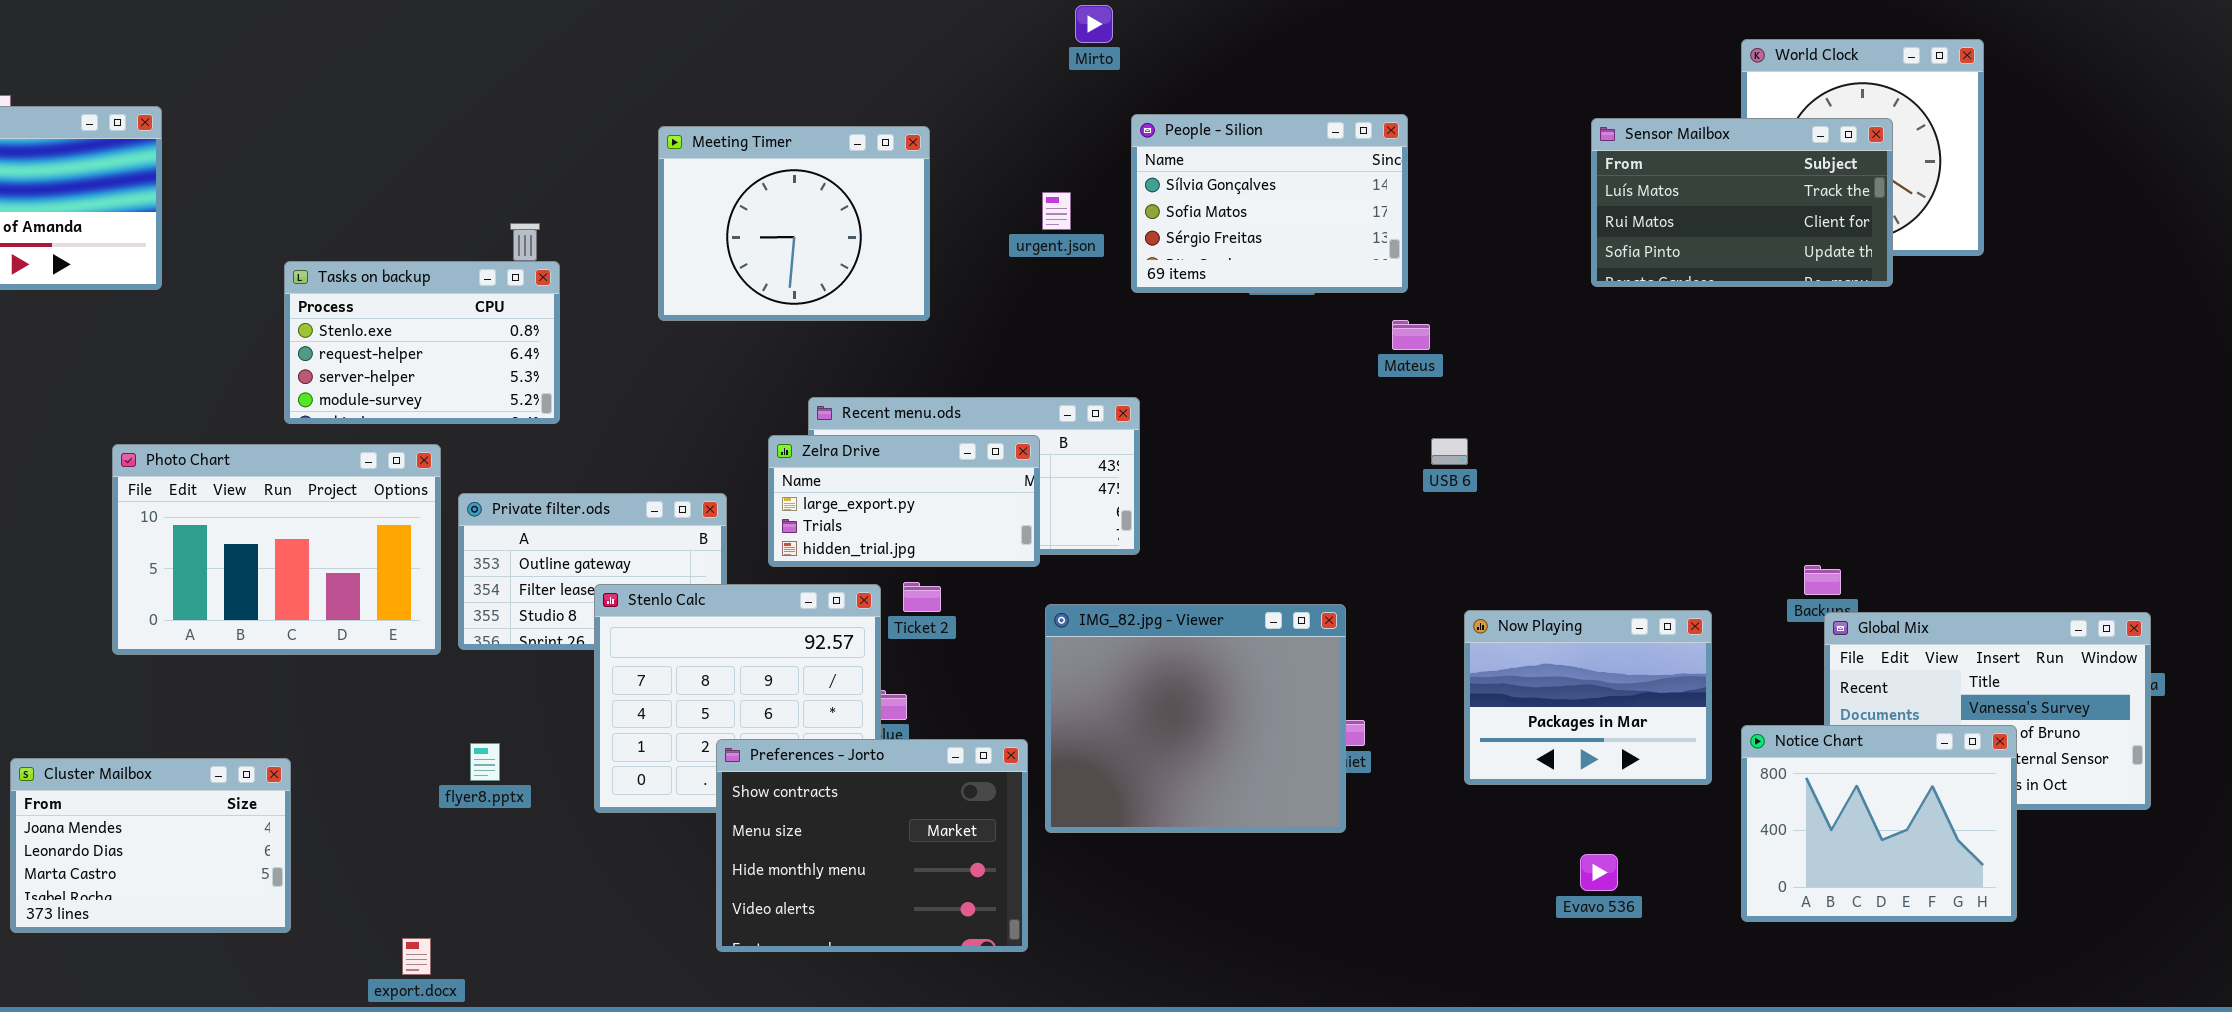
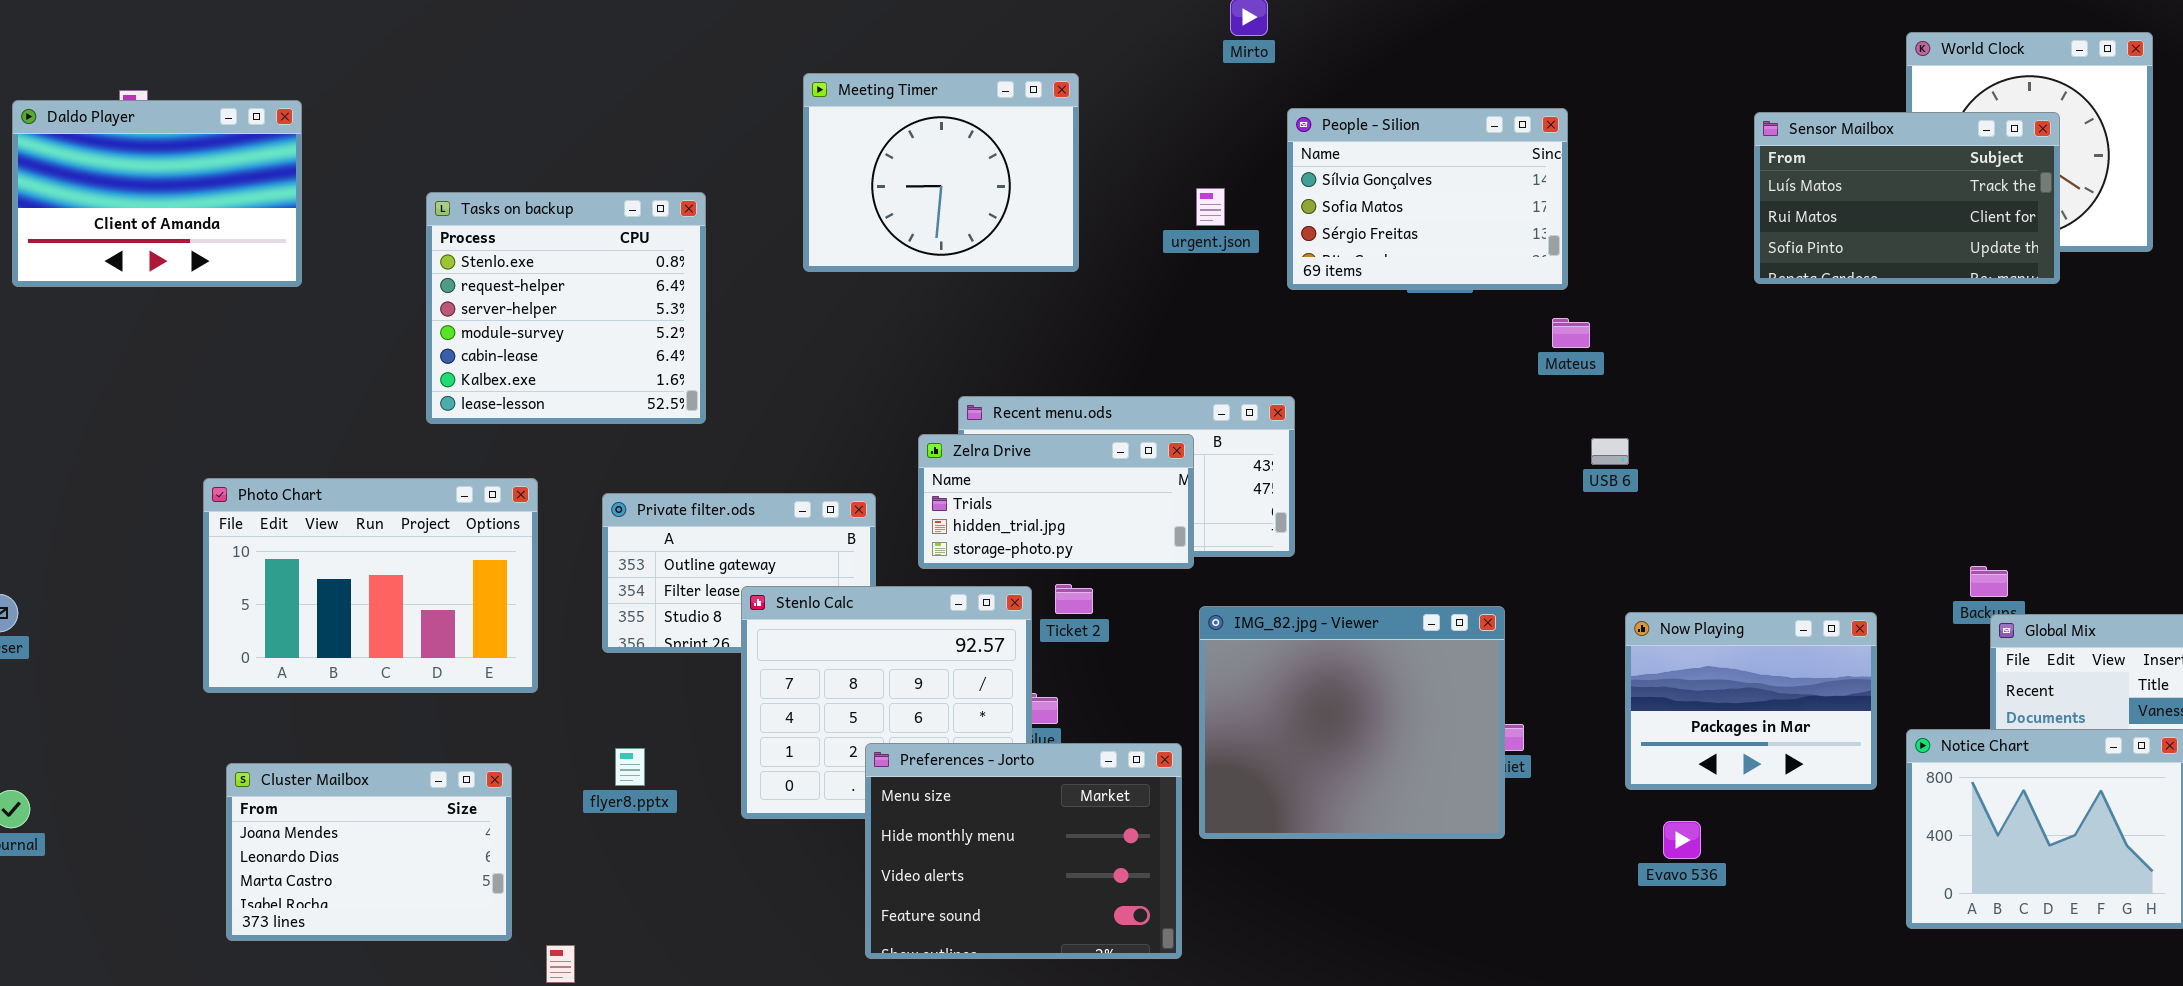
Meeting Timer: [658,126,930,321] -> [803,73,1079,272], moved
Tasks on backup: [284,261,560,424] -> [426,192,706,424], resized
Zelra Drive: [768,435,1040,567] -> [918,434,1194,569], scrolled down 1 row
Photo Chart: [112,444,441,655] -> [203,478,538,693], moved
Preferences - Jorto: [716,739,1028,952] -> [865,743,1182,959], scrolled down 1 row
Cluster Mailbox: [10,758,291,933] -> [226,763,512,941], moved
Evavo 536: [1580,854,1618,891] -> [1663,821,1701,859], moved

